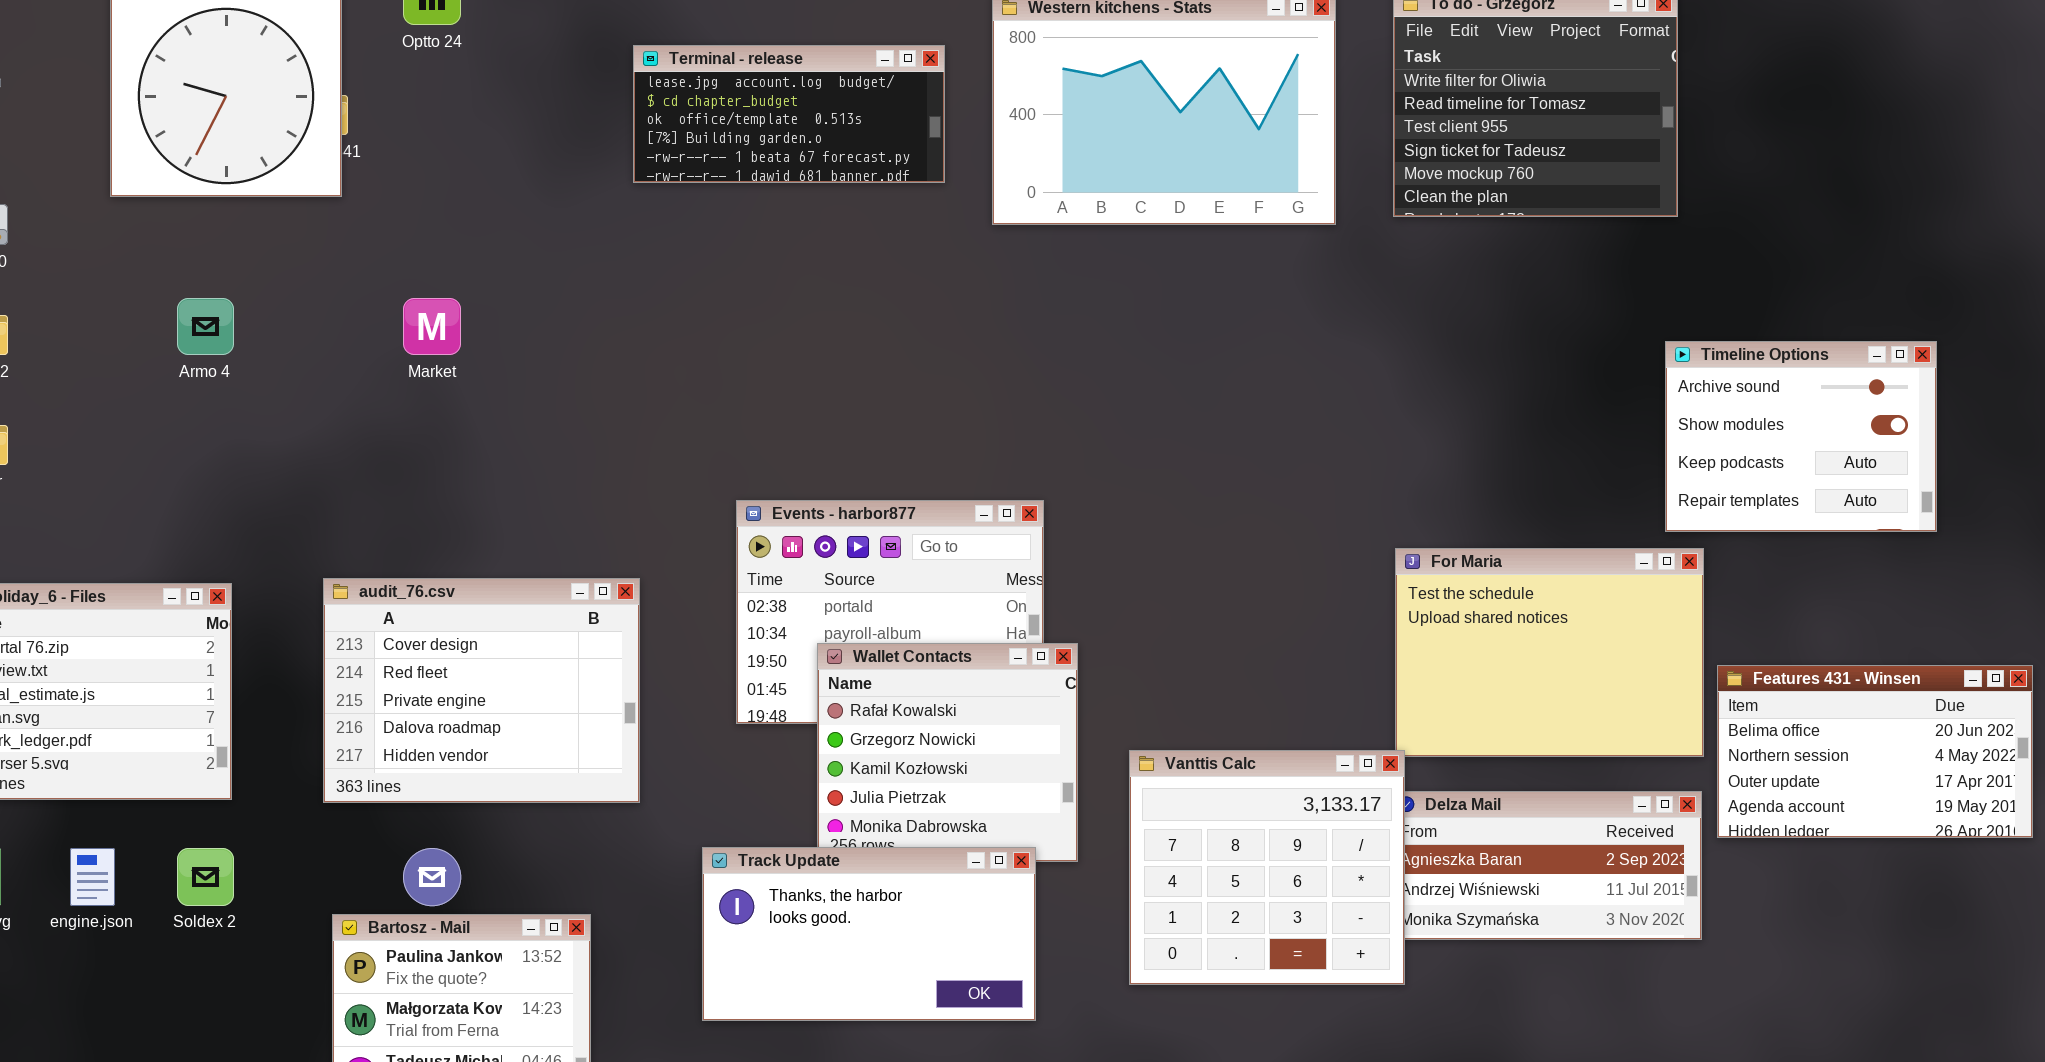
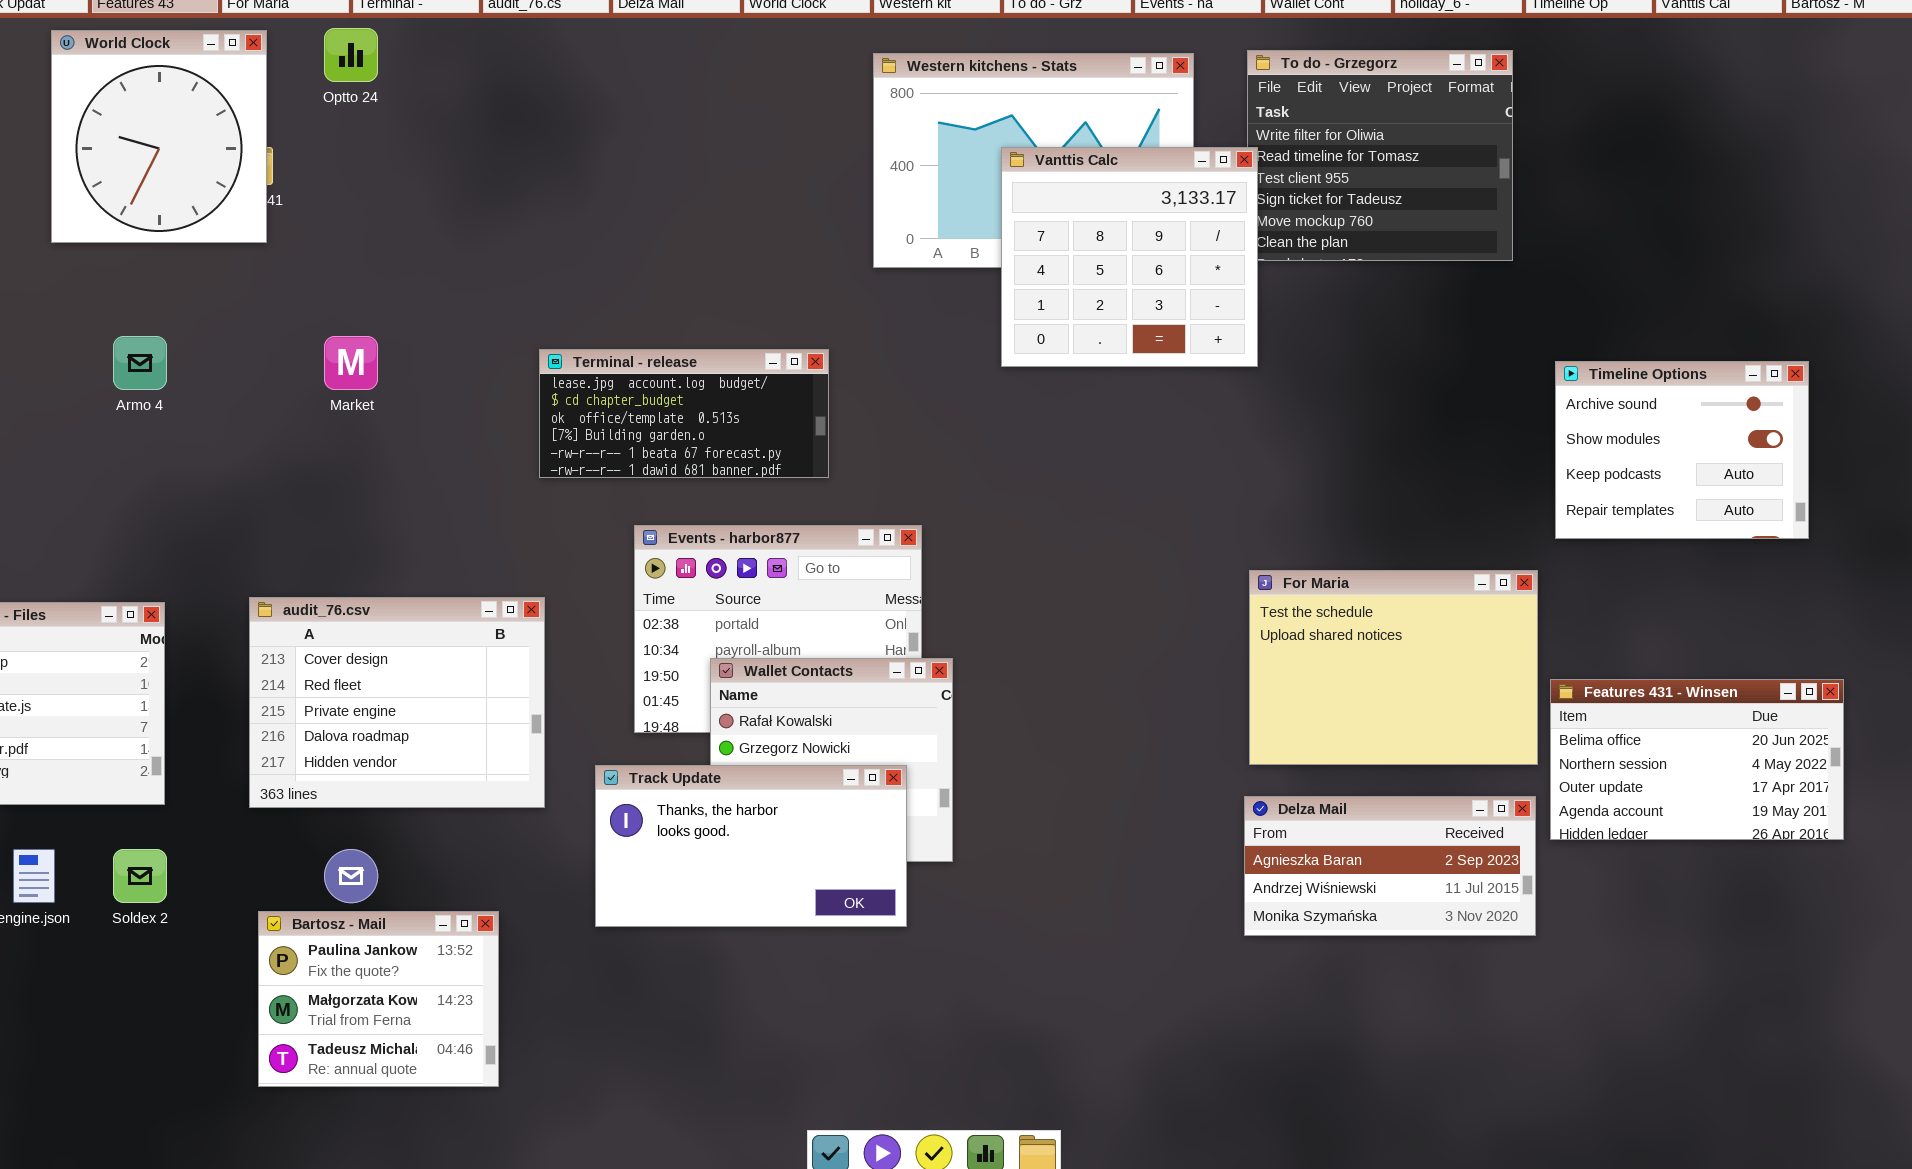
Terminal - release: [633,45,945,183] -> [539,349,829,478], moved
Timeline Options: [1665,341,1937,532] -> [1555,361,1809,539], moved
Vanttis Calc: [1129,750,1405,985] -> [1001,147,1258,367], moved
Track Update: [702,847,1036,1021] -> [595,765,907,927], moved

